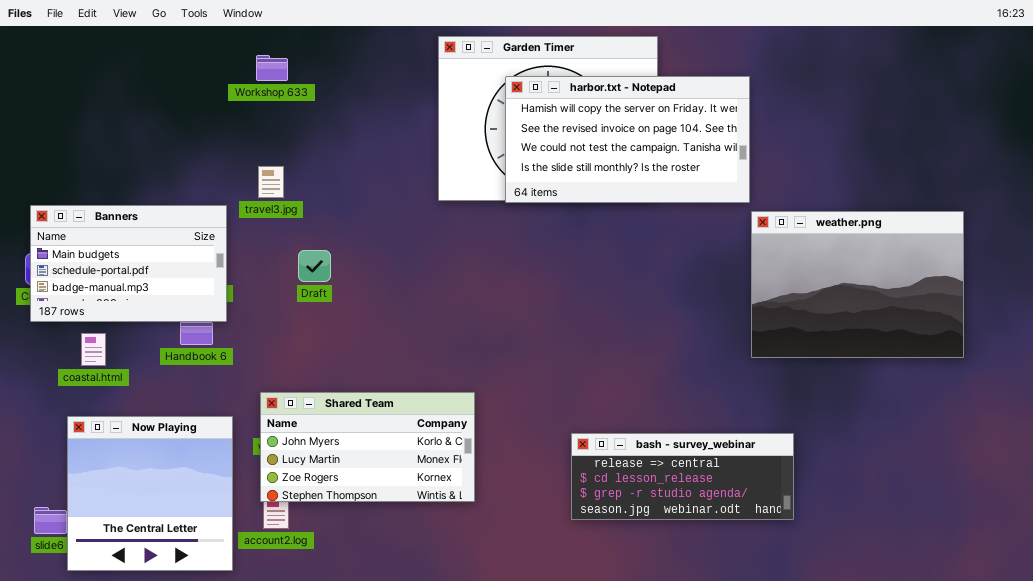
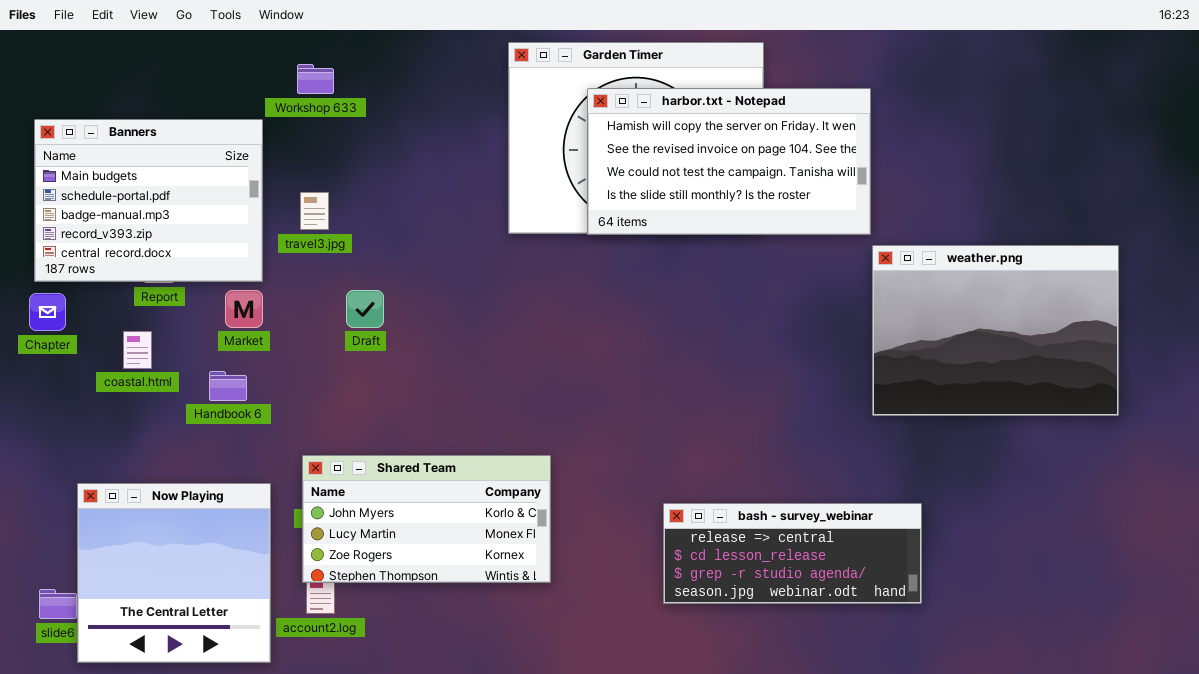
Banners: [30,205,227,322] -> [34,119,263,282], moved, resized
coastal.html: [81,333,106,366] -> [123,331,152,369], moved

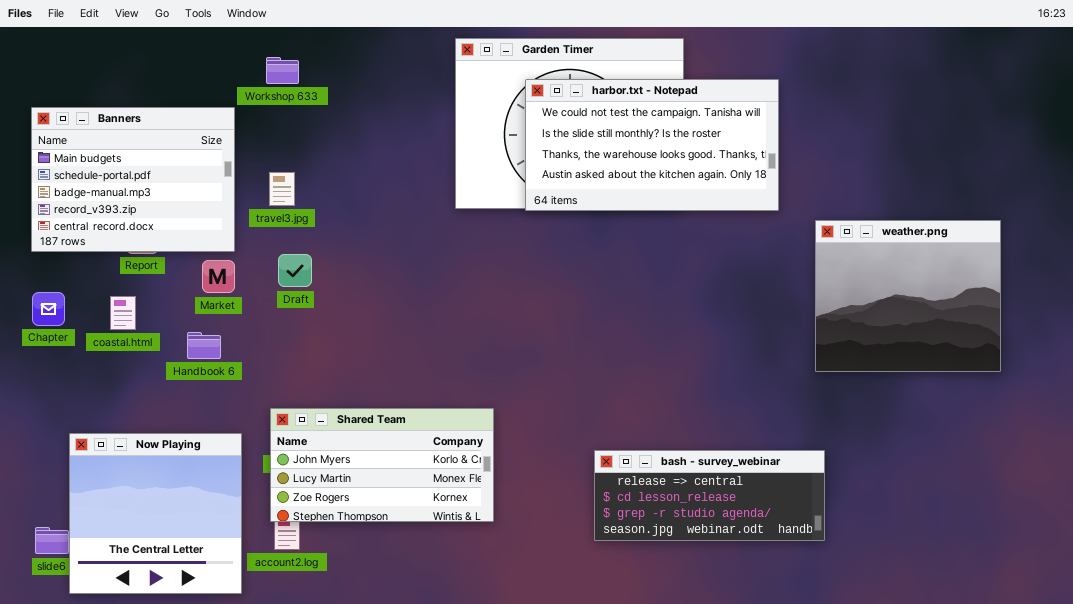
harbor.txt - Notepad: [587,88,871,235] -> [525,79,779,211], scrolled down 2 rows
weather.png: [872,245,1119,416] -> [815,220,1001,372], resized
Draft: [346,290,384,328] -> [278,254,312,287], moved
Chapter: [29,293,66,331] -> [32,292,65,326], moved

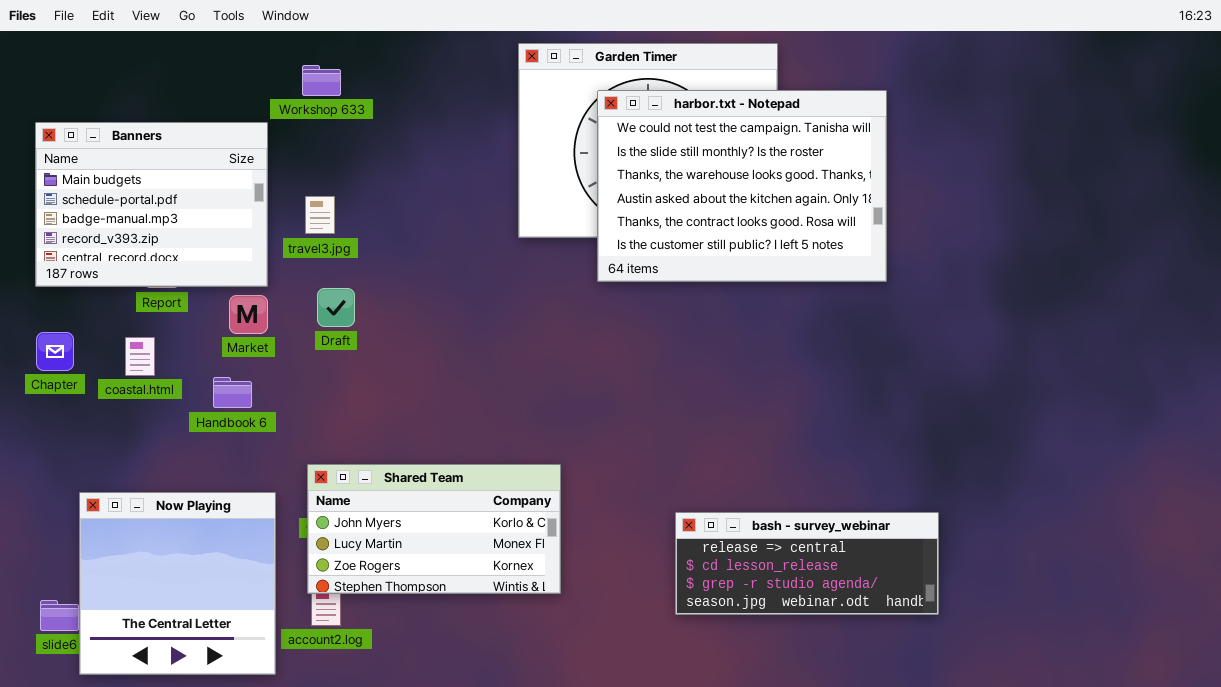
harbor.txt - Notepad: [525,79,779,211] -> [597,90,887,282], resized
weather.png: [815,220,1001,372] -> none, closed

